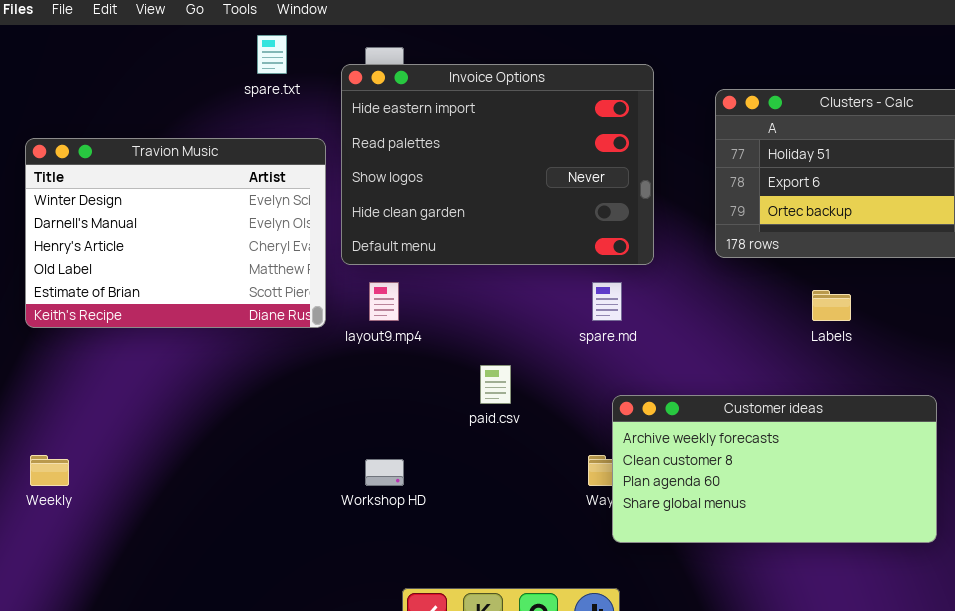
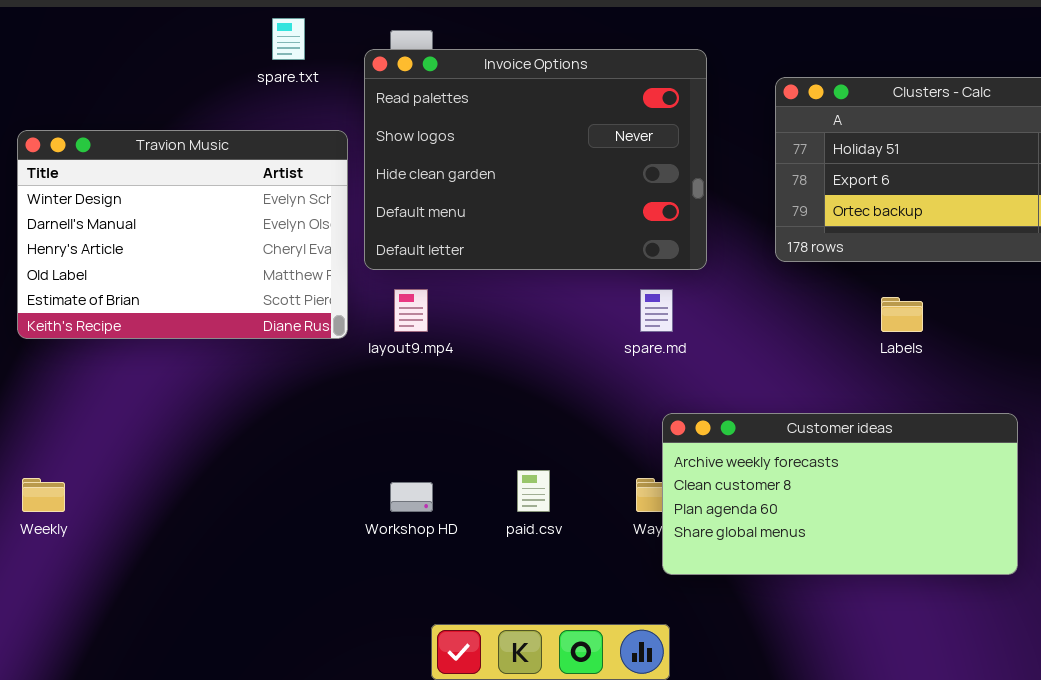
Invoice Options: [341,64,654,265] -> [364,49,707,270], scrolled down 1 row
paid.csv: [480,365,511,404] -> [517,470,550,512], moved

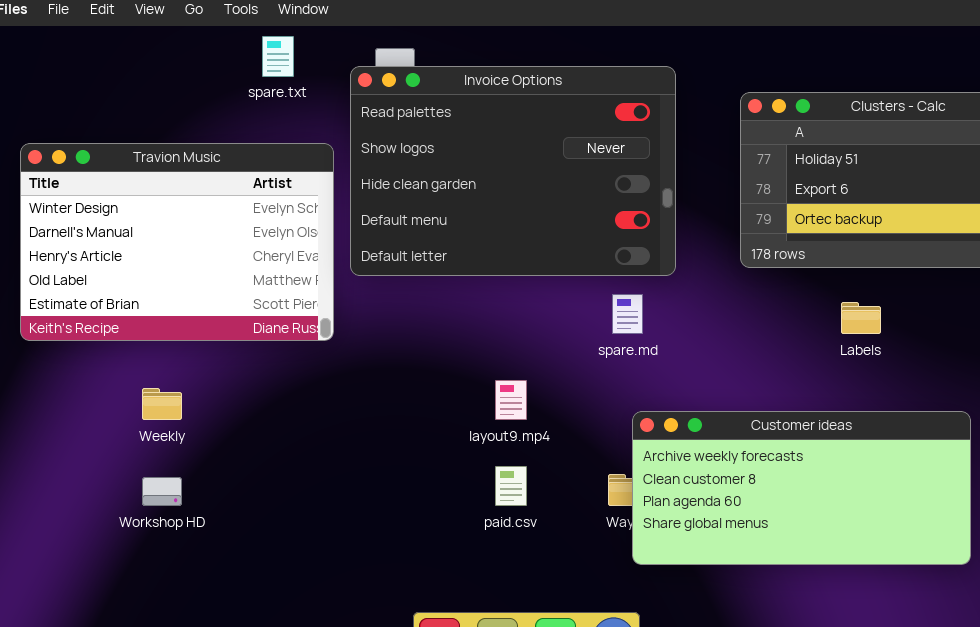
layout9.mp4: [394,289,428,332] -> [495,380,527,420], moved
Weekly: [22,478,65,512] -> [142,388,182,420], moved
Workshop HD: [390,482,433,512] -> [142,477,182,506], moved

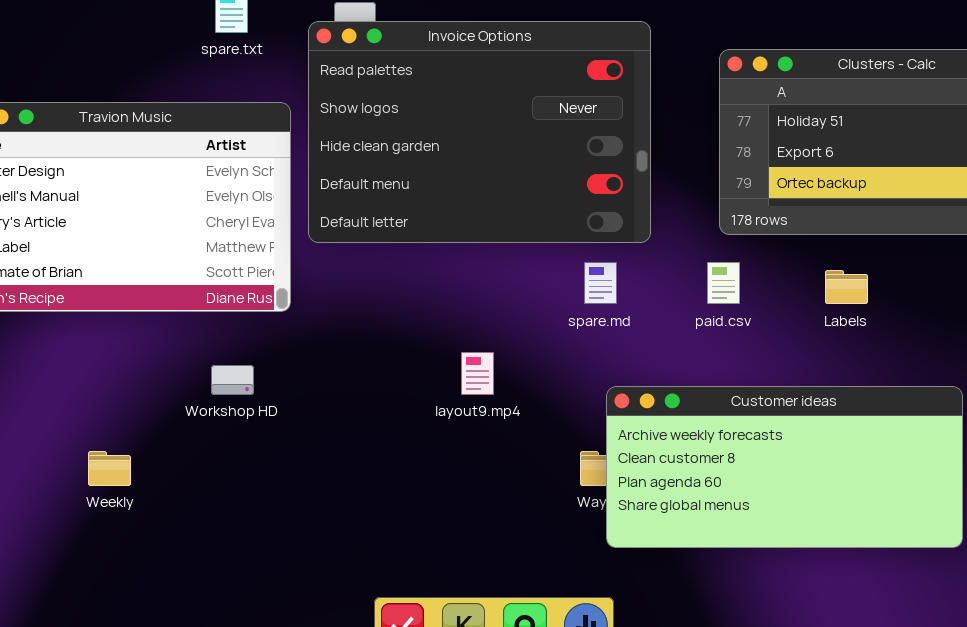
Weekly: [142,388,182,420] -> [88,451,131,486], moved
paid.csv: [495,466,527,506] -> [707,262,740,304], moved
Workshop HD: [142,477,182,506] -> [211,365,254,395], moved

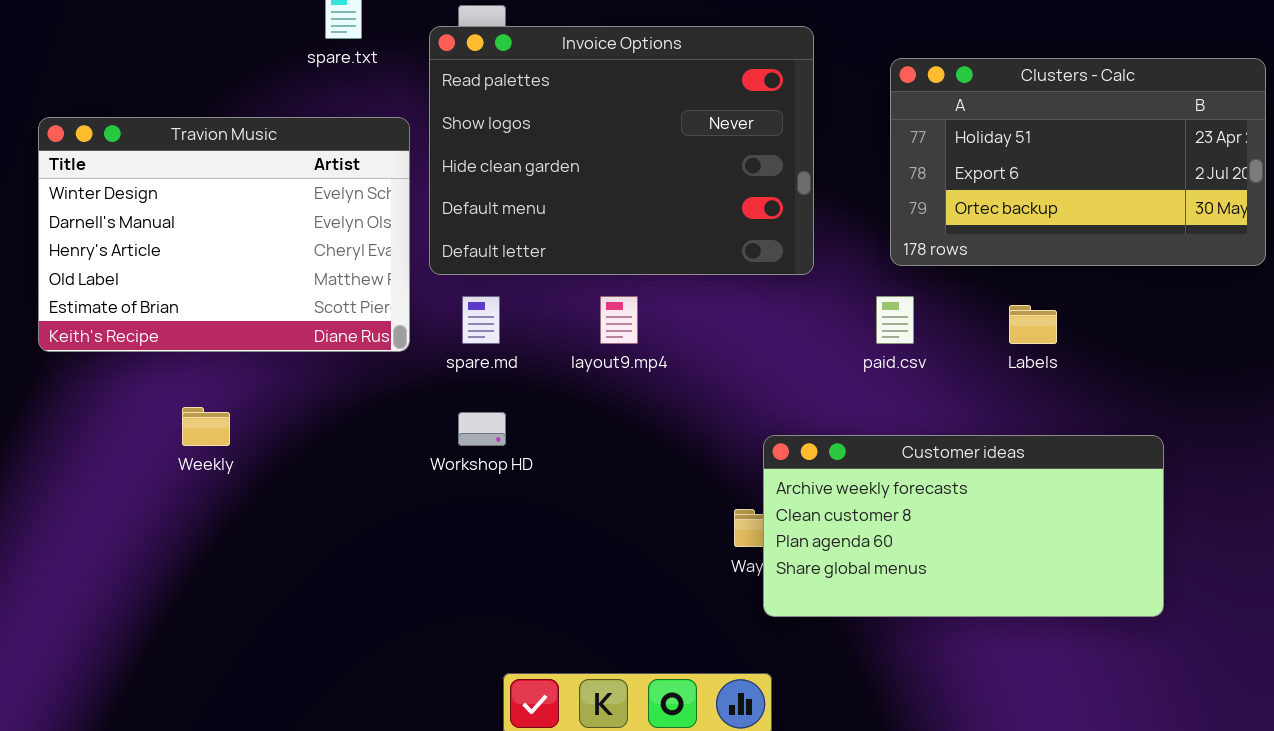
spare.md: [584,262,617,304] -> [462,296,500,344], moved
layout9.mp4: [461,352,494,395] -> [600,296,638,344], moved
Workshop HD: [211,365,254,395] -> [458,412,506,446], moved
Weekly: [88,451,131,486] -> [182,407,230,446], moved

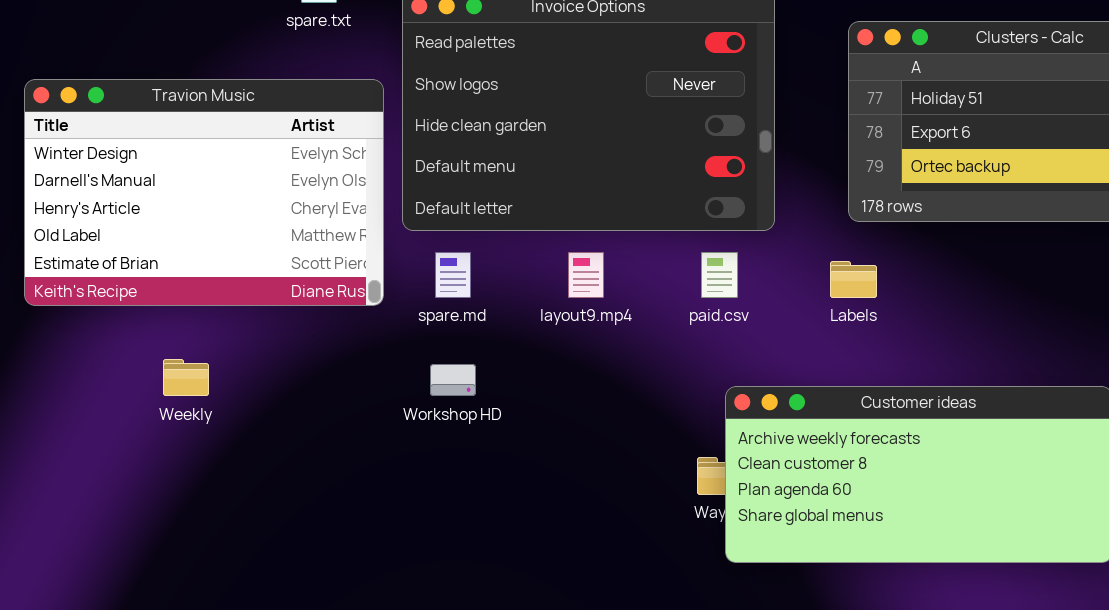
paid.csv: [876,296,914,344] -> [701,252,738,298], moved
Labels: [1009,305,1057,344] -> [830,261,877,298], moved

